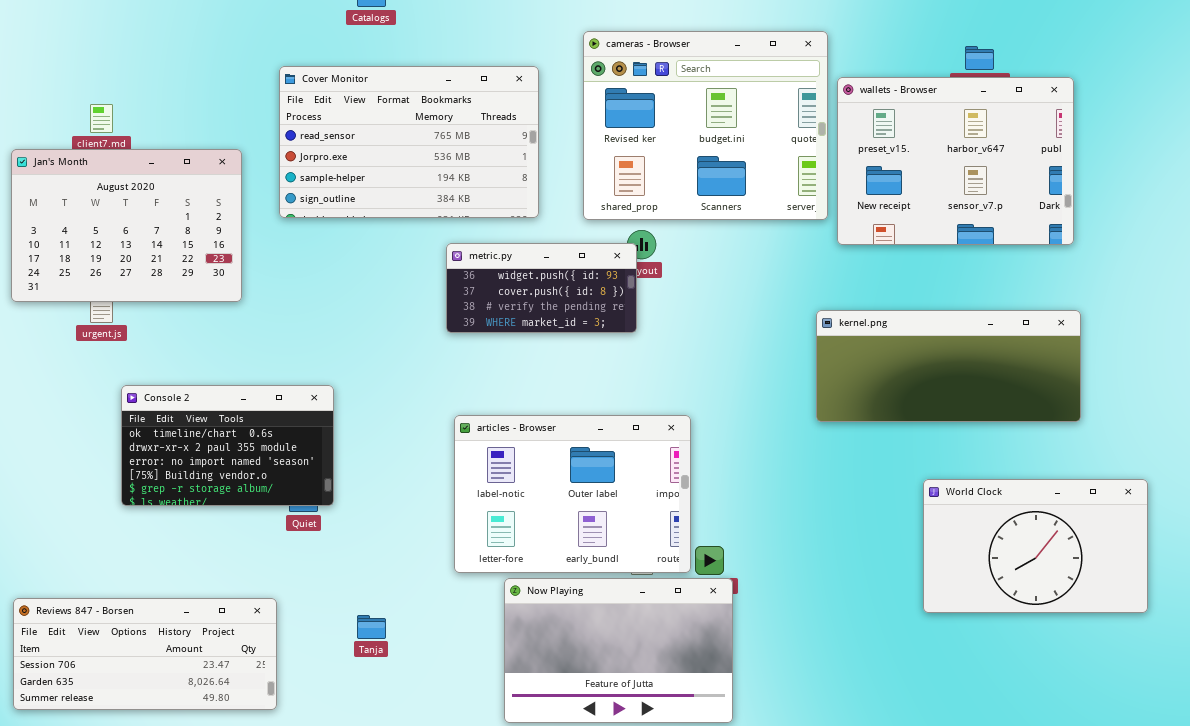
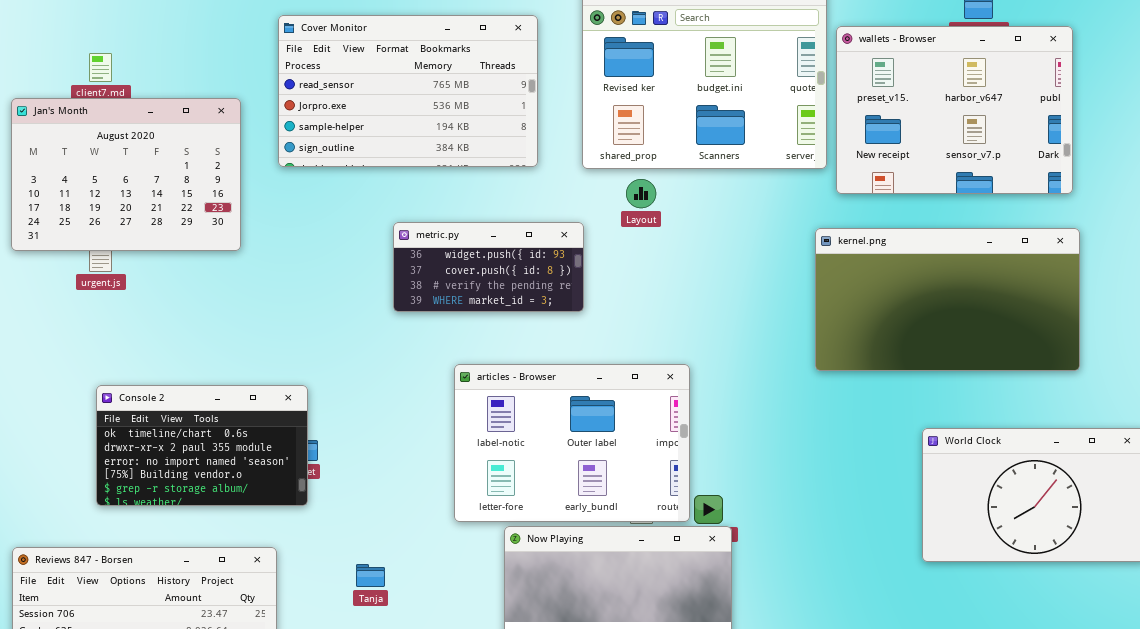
metric.py: [446,243,637,333] -> [393,222,584,312], moved
kernel.png: [816,310,1081,422] -> [815,228,1080,371], resized
Console 2: [121,385,334,506] -> [96,385,308,506], moved

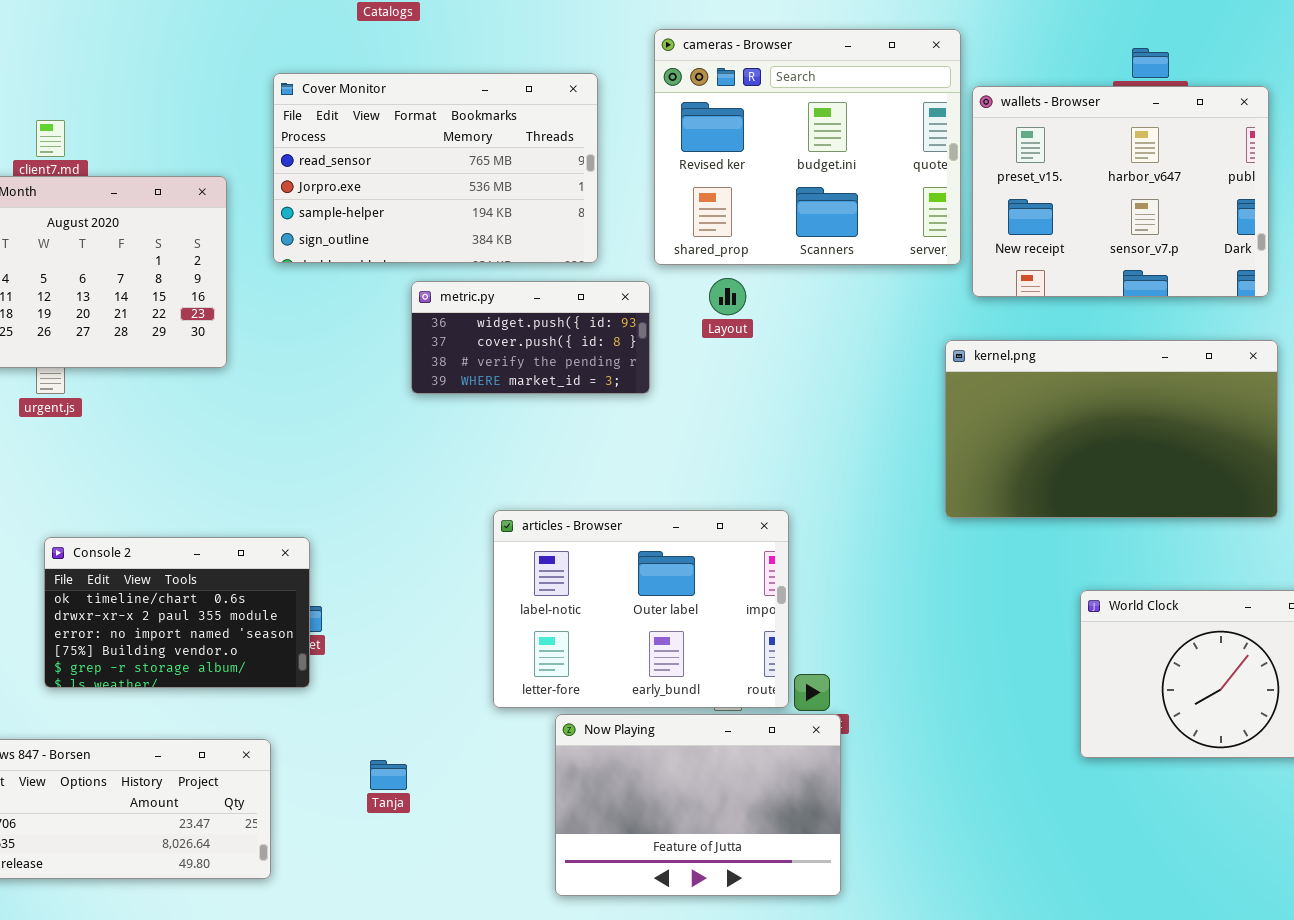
metric.py: [393,222,584,312] -> [411,281,650,394], moved

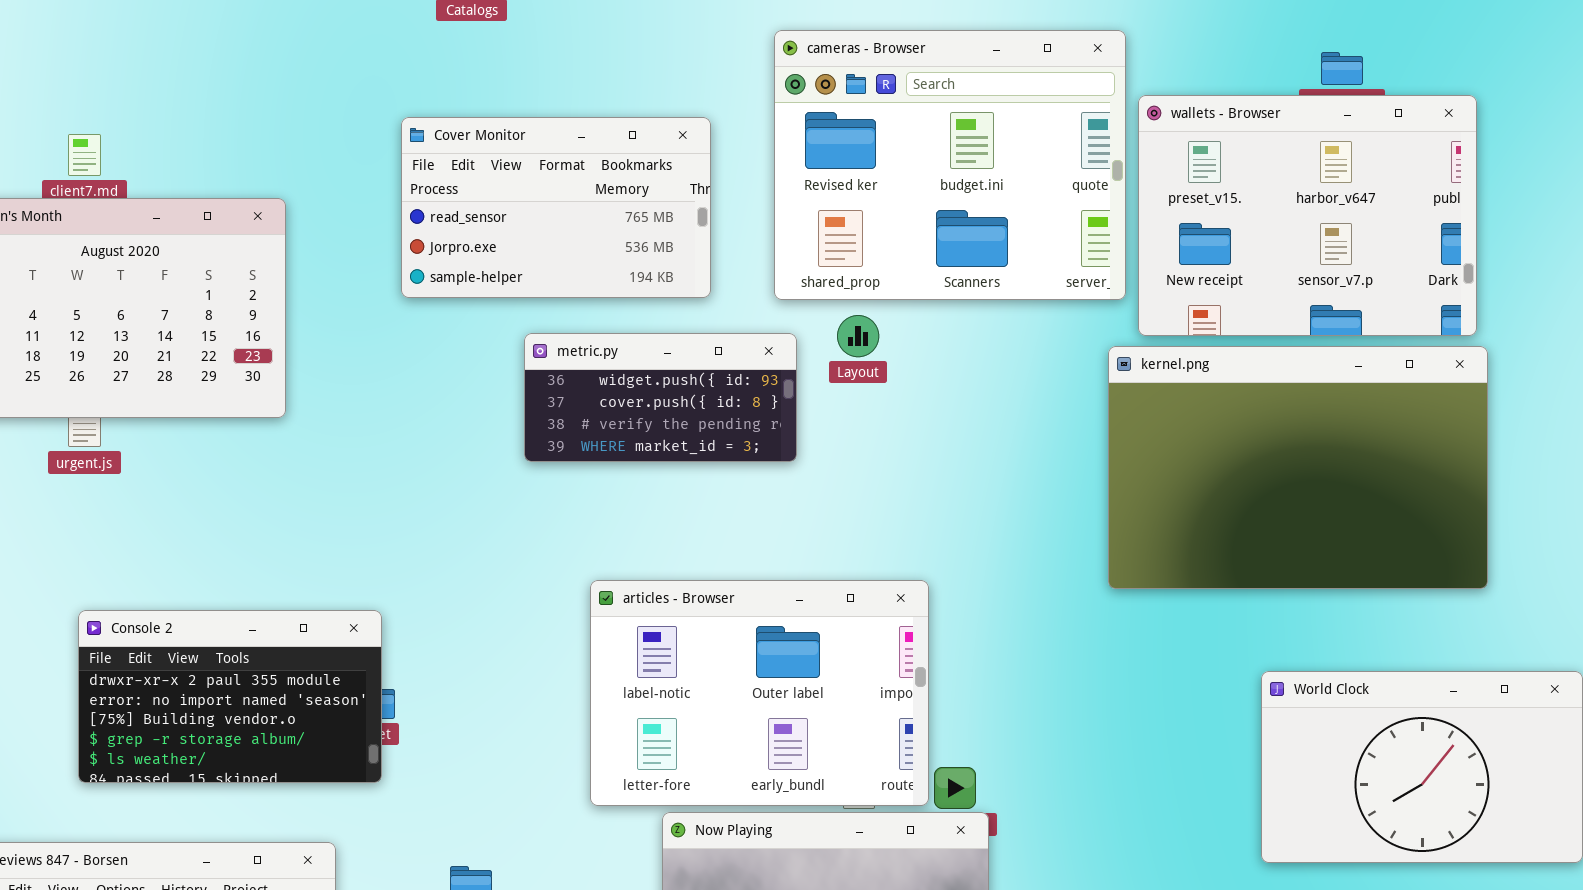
Cover Monitor: [273,73,598,263] -> [401,117,711,298], resized
metric.py: [411,281,650,394] -> [524,333,797,462], moved
kernel.png: [945,340,1278,518] -> [1108,346,1488,589], resized
Console 2: [44,537,310,688] -> [78,610,382,783], scrolled down 1 row

